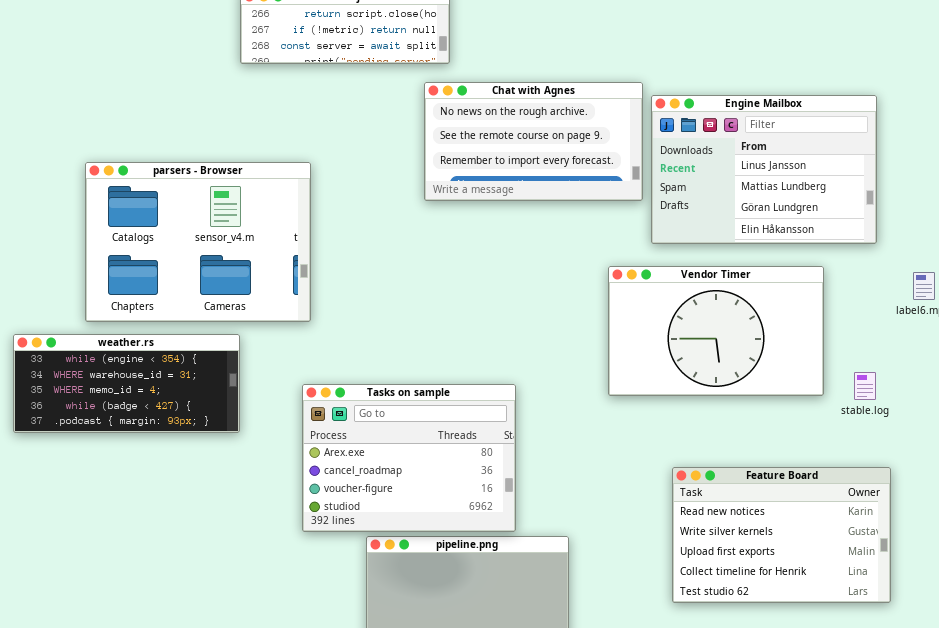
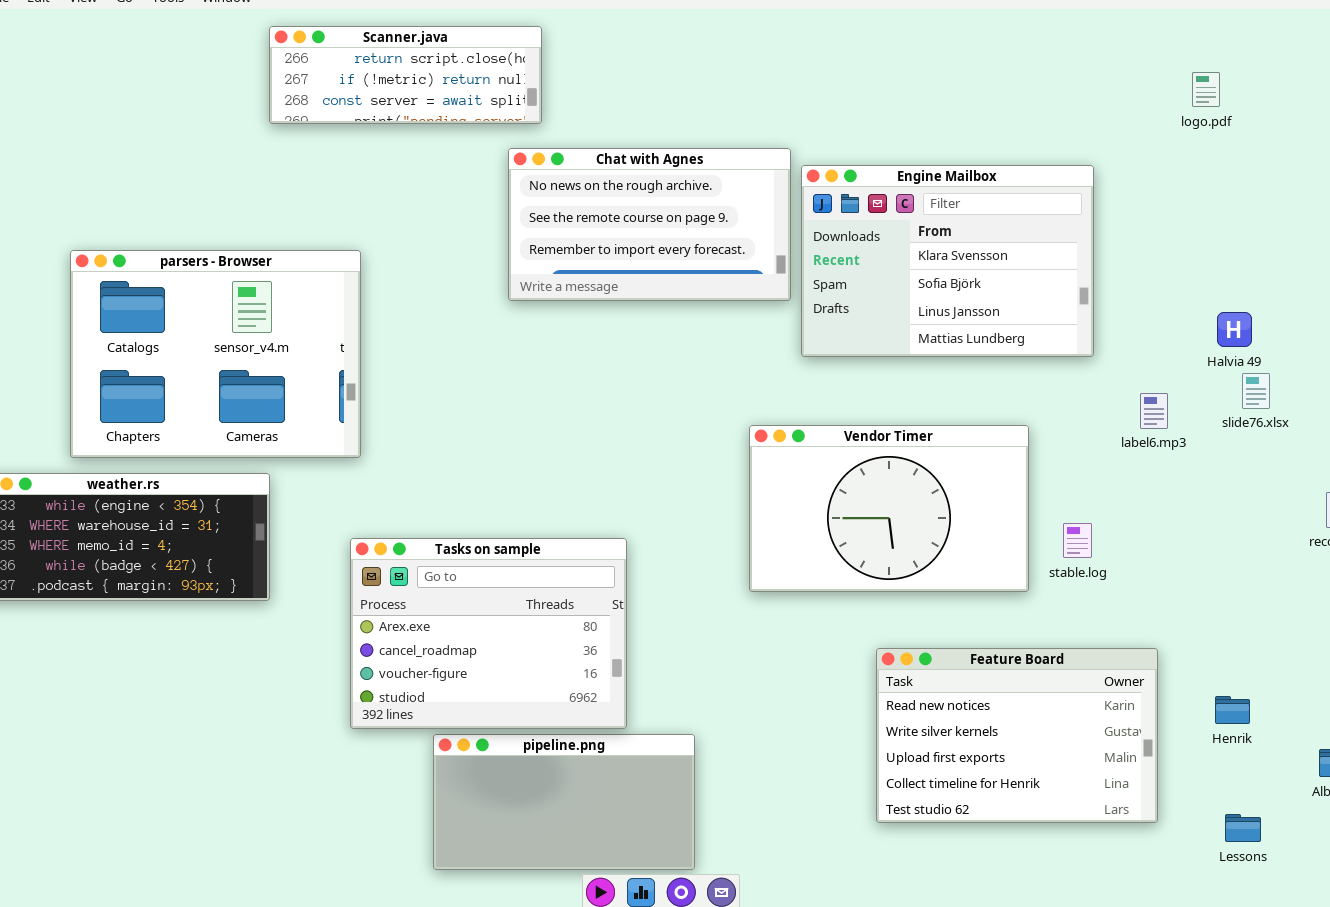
Engine Mailbox: [651,95,877,244] -> [801,165,1094,357], scrolled up 2 rows
Vendor Timer: [608,266,824,396] -> [749,425,1029,592], moved
Feature Board: [672,467,891,603] -> [876,648,1158,823], moved

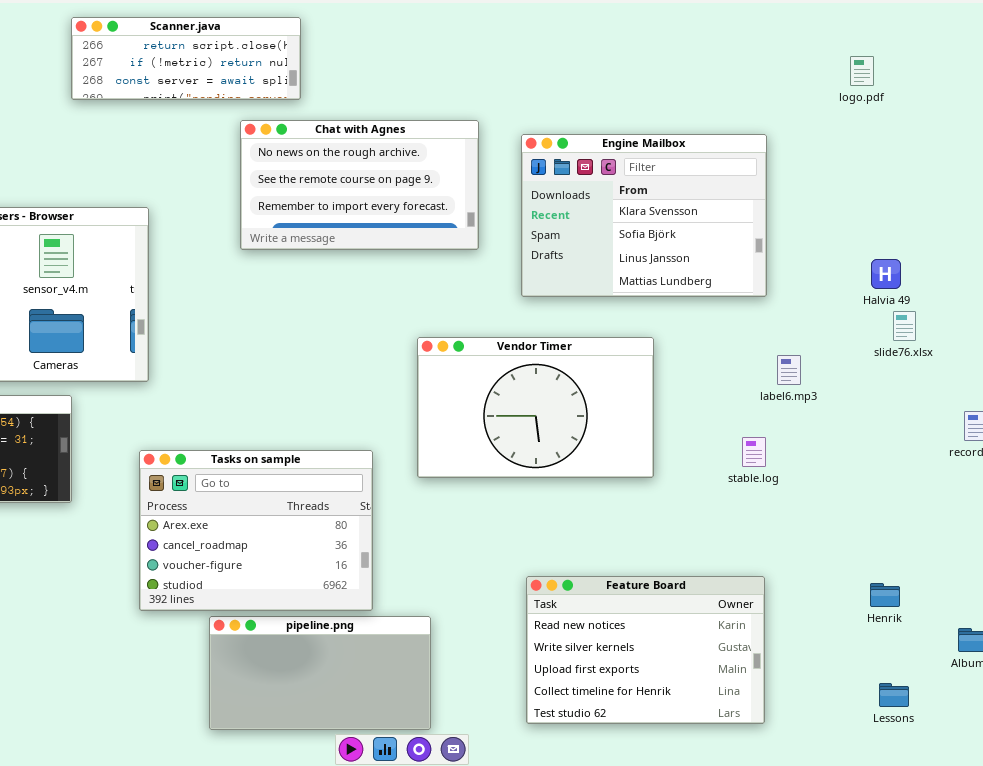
Chat with Agnes: [508,148,791,301] -> [240,120,479,250], moved
label6.mp3: [1140,393,1168,429] -> [777,355,801,385], moved
Vendor Timer: [749,425,1029,592] -> [417,337,654,478], moved
Feature Board: [876,648,1158,823] -> [526,576,765,724], moved

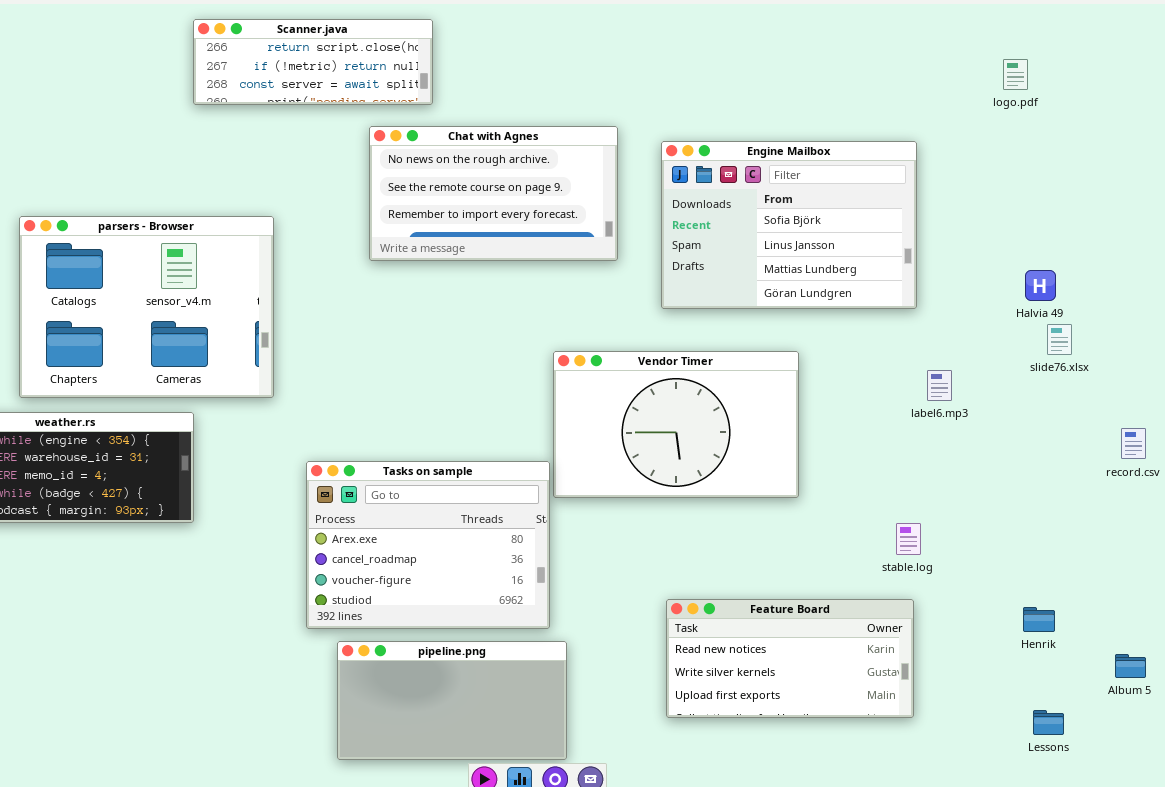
Engine Mailbox: [521,134,767,297] -> [661,141,917,309], scrolled down 1 row
stable.log: [742,437,766,467] -> [896,523,921,555], moved
Tasks on sample: [139,450,373,611] -> [306,461,550,629], moved
Feature Board: [526,576,765,724] -> [666,599,914,718], resized

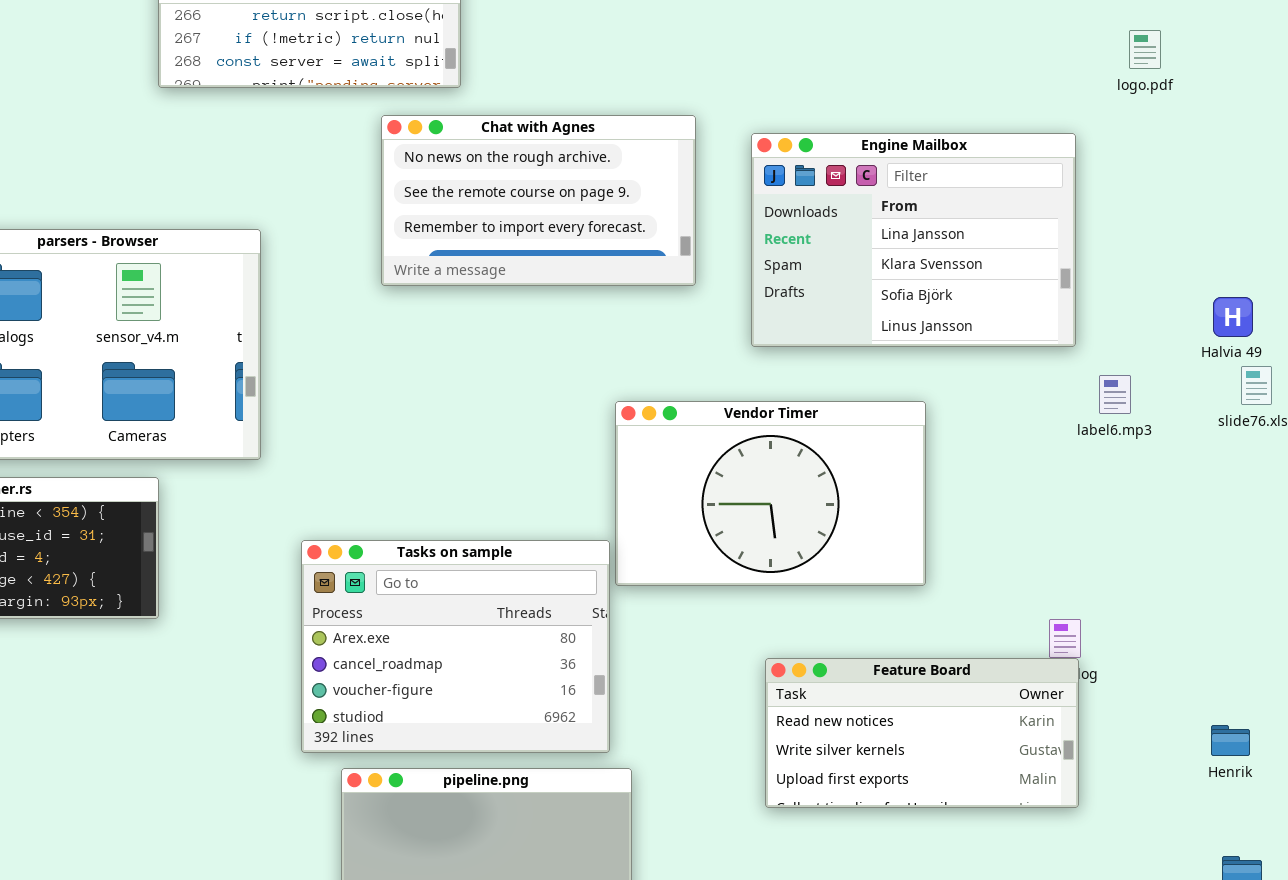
logo.pdf: [1003,59,1028,90] -> [1129,30,1161,69], moved
Engine Mailbox: [661,141,917,309] -> [751,133,1076,347], scrolled up 2 rows
label6.mp3: [927,370,952,401] -> [1099,375,1131,414], moved
Feature Board: [666,599,914,718] -> [765,658,1079,808], moved

